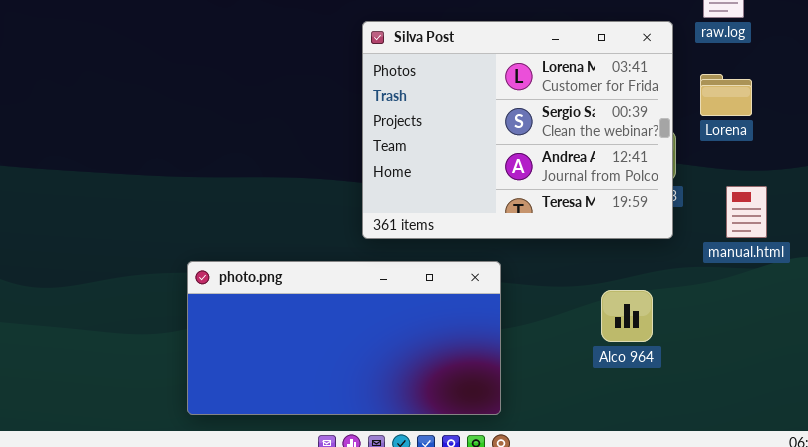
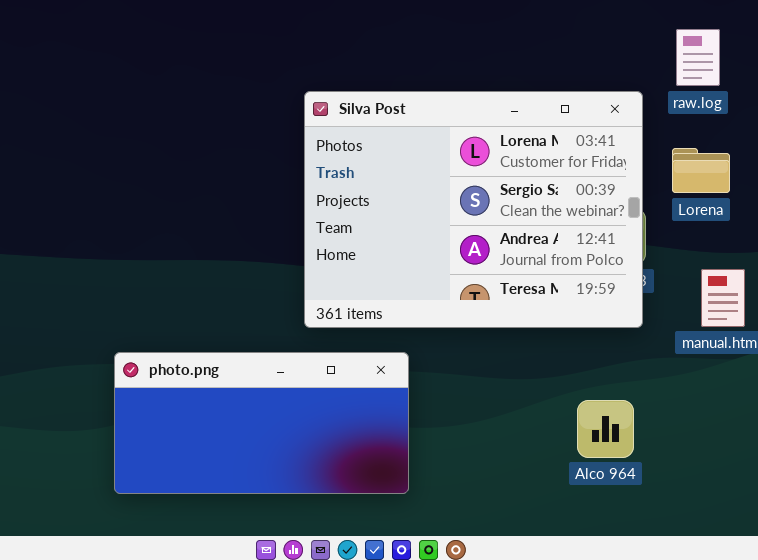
photo.png: [187,261,501,415] -> [114,352,409,494], resized
Alco 964: [601,290,653,342] -> [577,400,634,458], moved

